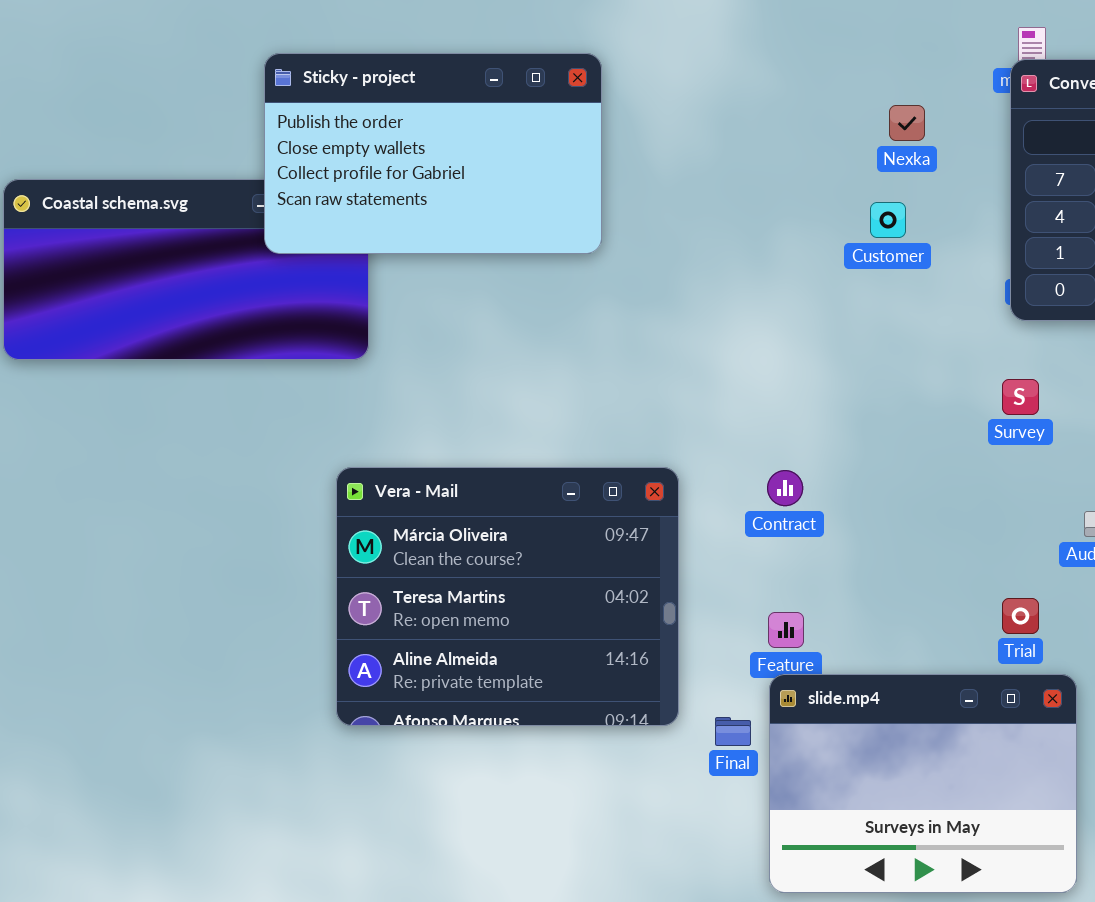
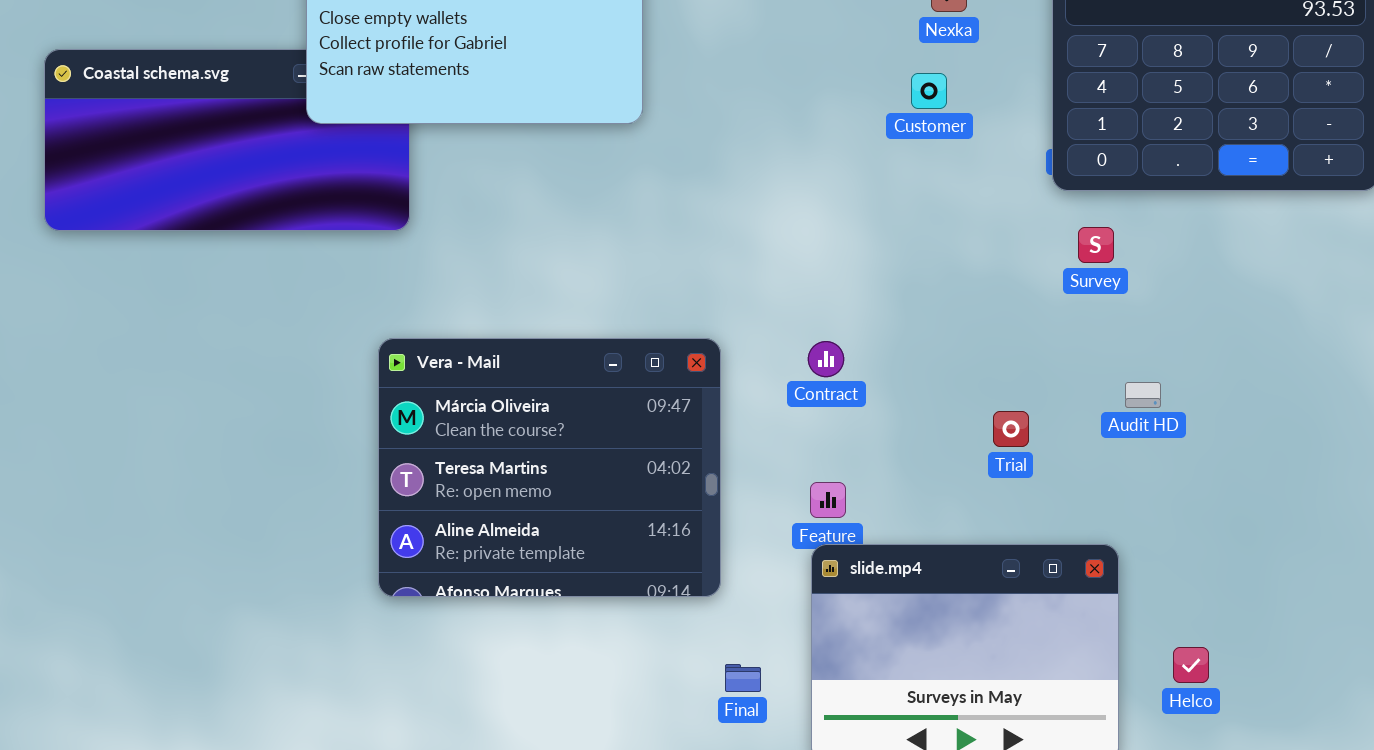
Survey: [1002,379,1039,415] -> [1078,227,1114,263], moved
Trial: [1002,598,1039,634] -> [993,411,1029,447], moved
Final: [715,717,751,746] -> [725,664,761,692], moved

